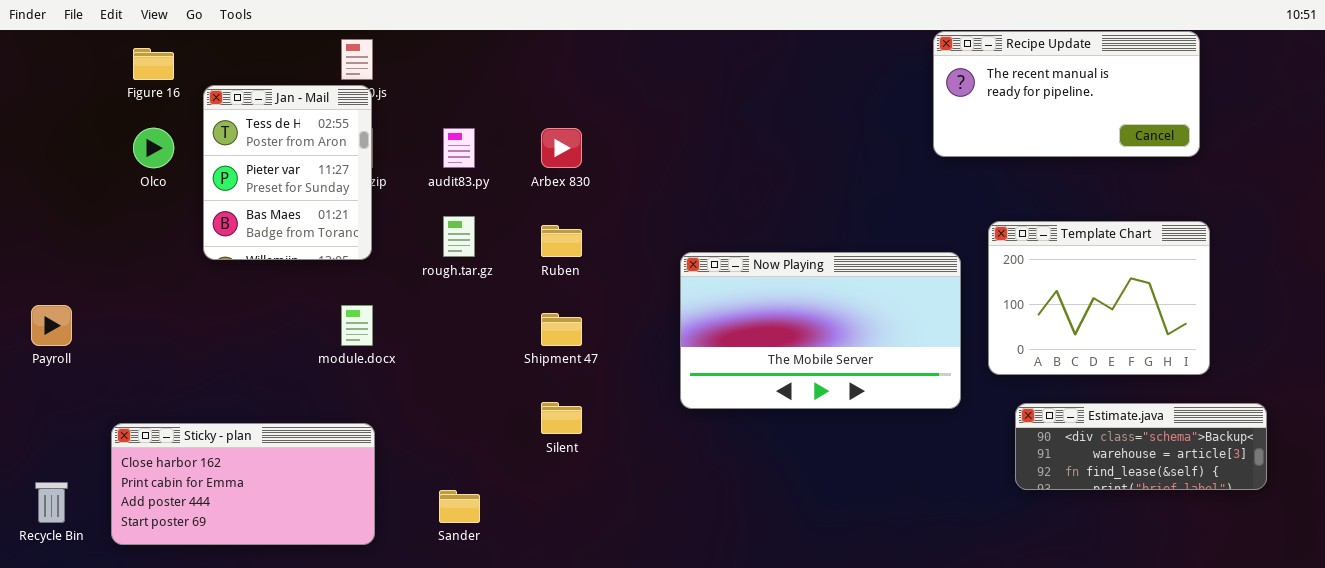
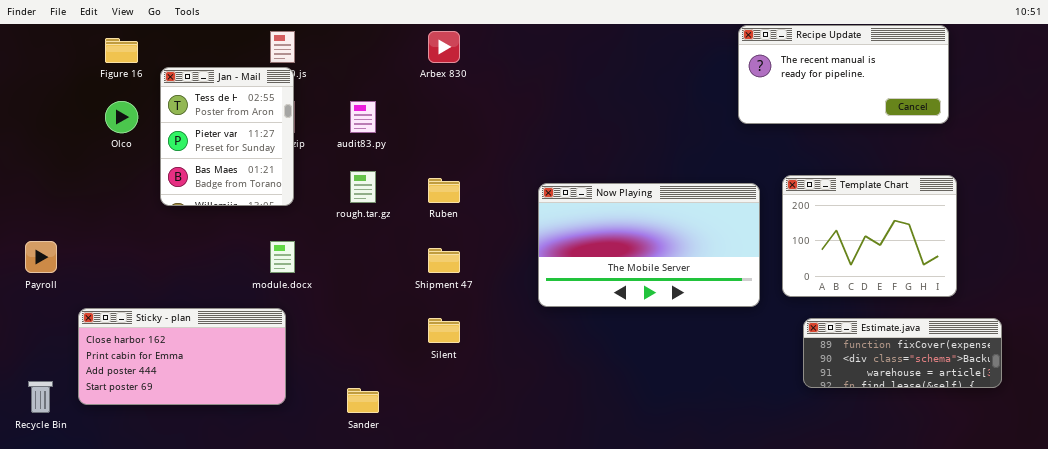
Arbex 830: [541,128,582,168] -> [428,31,460,63], moved
Now Playing: [680,252,961,409] -> [538,183,760,307], moved
Estimate.java: [1015,403,1267,490] -> [803,318,1002,388], scrolled up 1 row
Sticky - plan: [111,423,375,545] -> [78,308,286,405], moved

